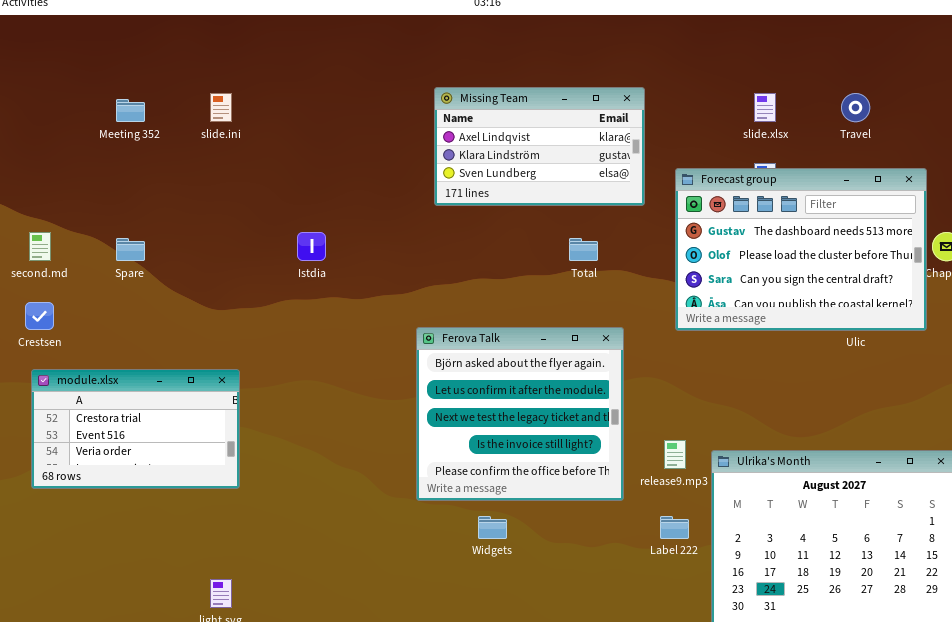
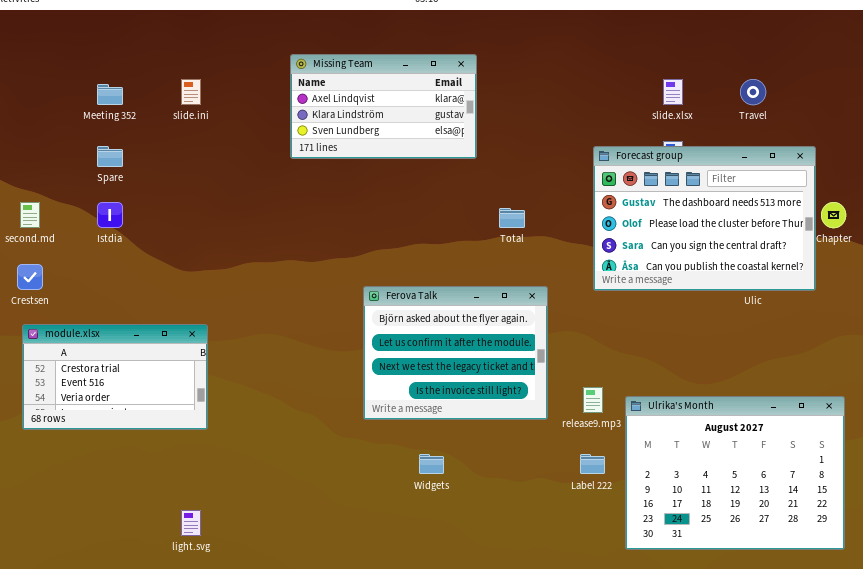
Missing Team: [434,87,645,206] -> [290,54,477,159], moved
Istdia: [297,232,326,261] -> [97,202,123,228], moved
Spare: [116,238,145,261] -> [97,146,123,167], moved
Ferova Talk: [416,327,624,501] -> [363,286,548,420], resized

